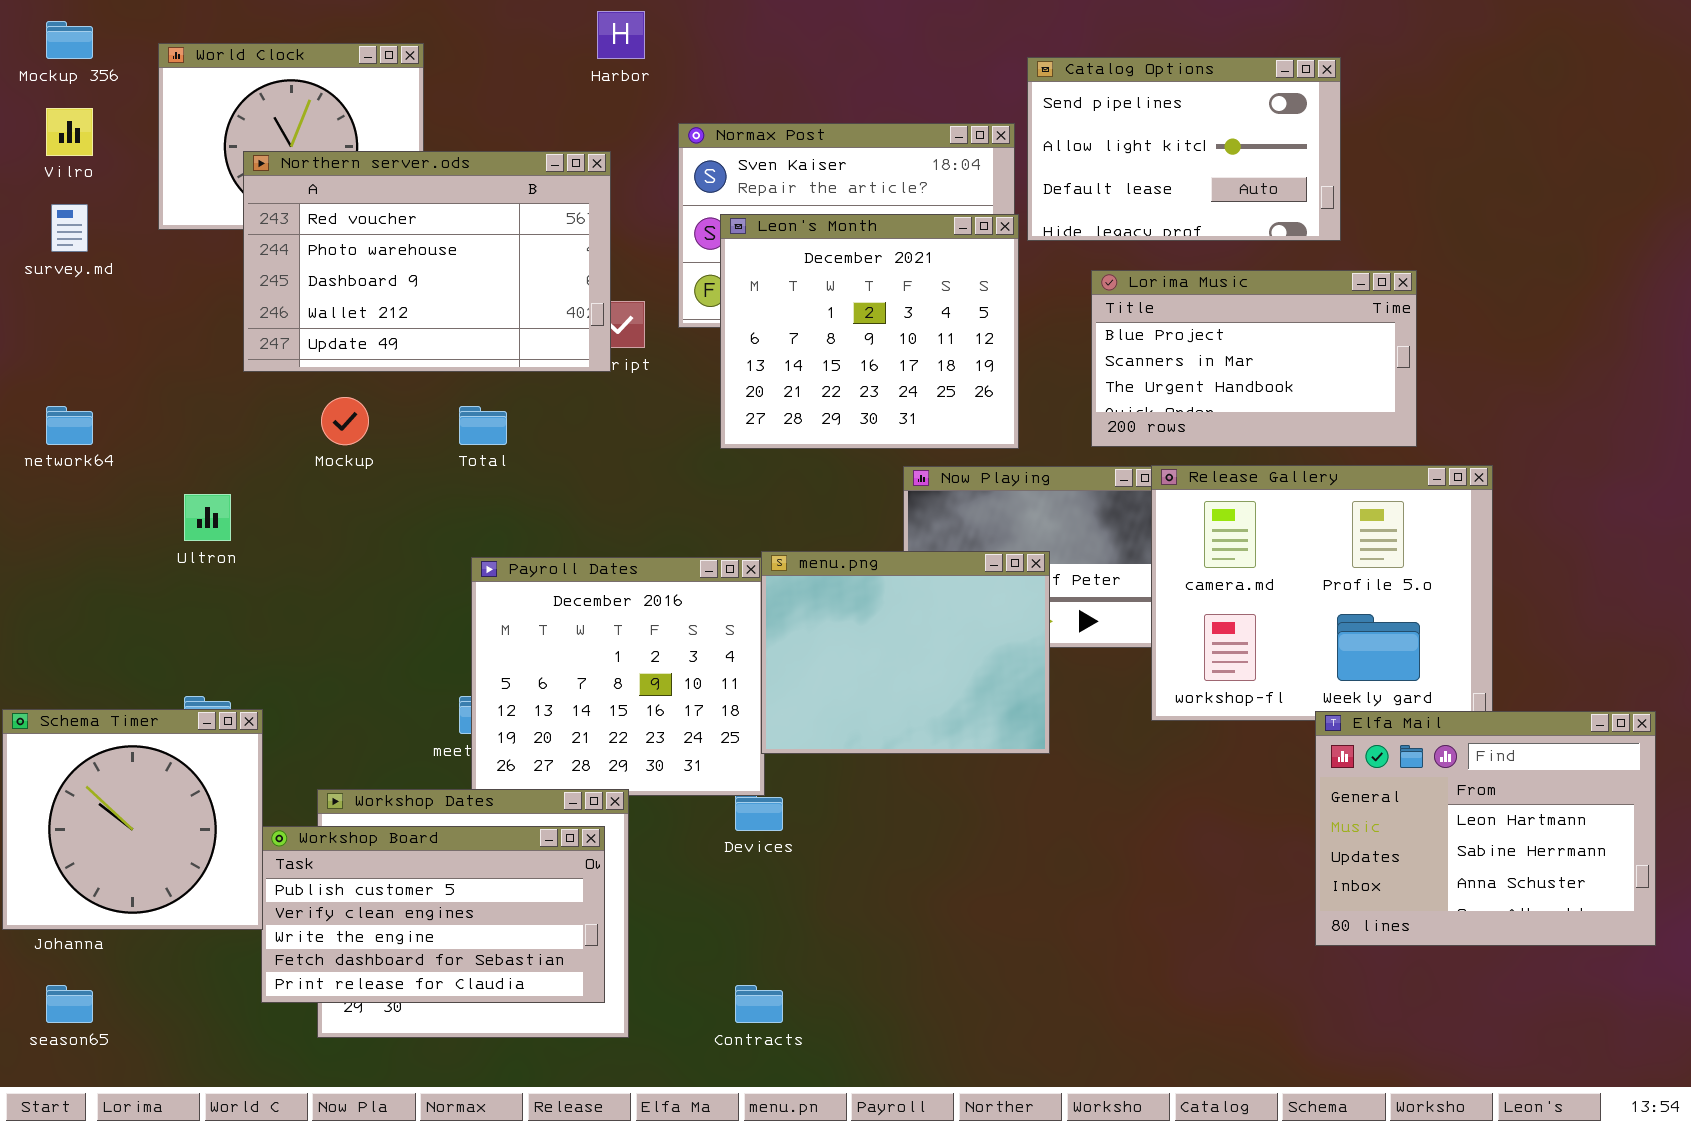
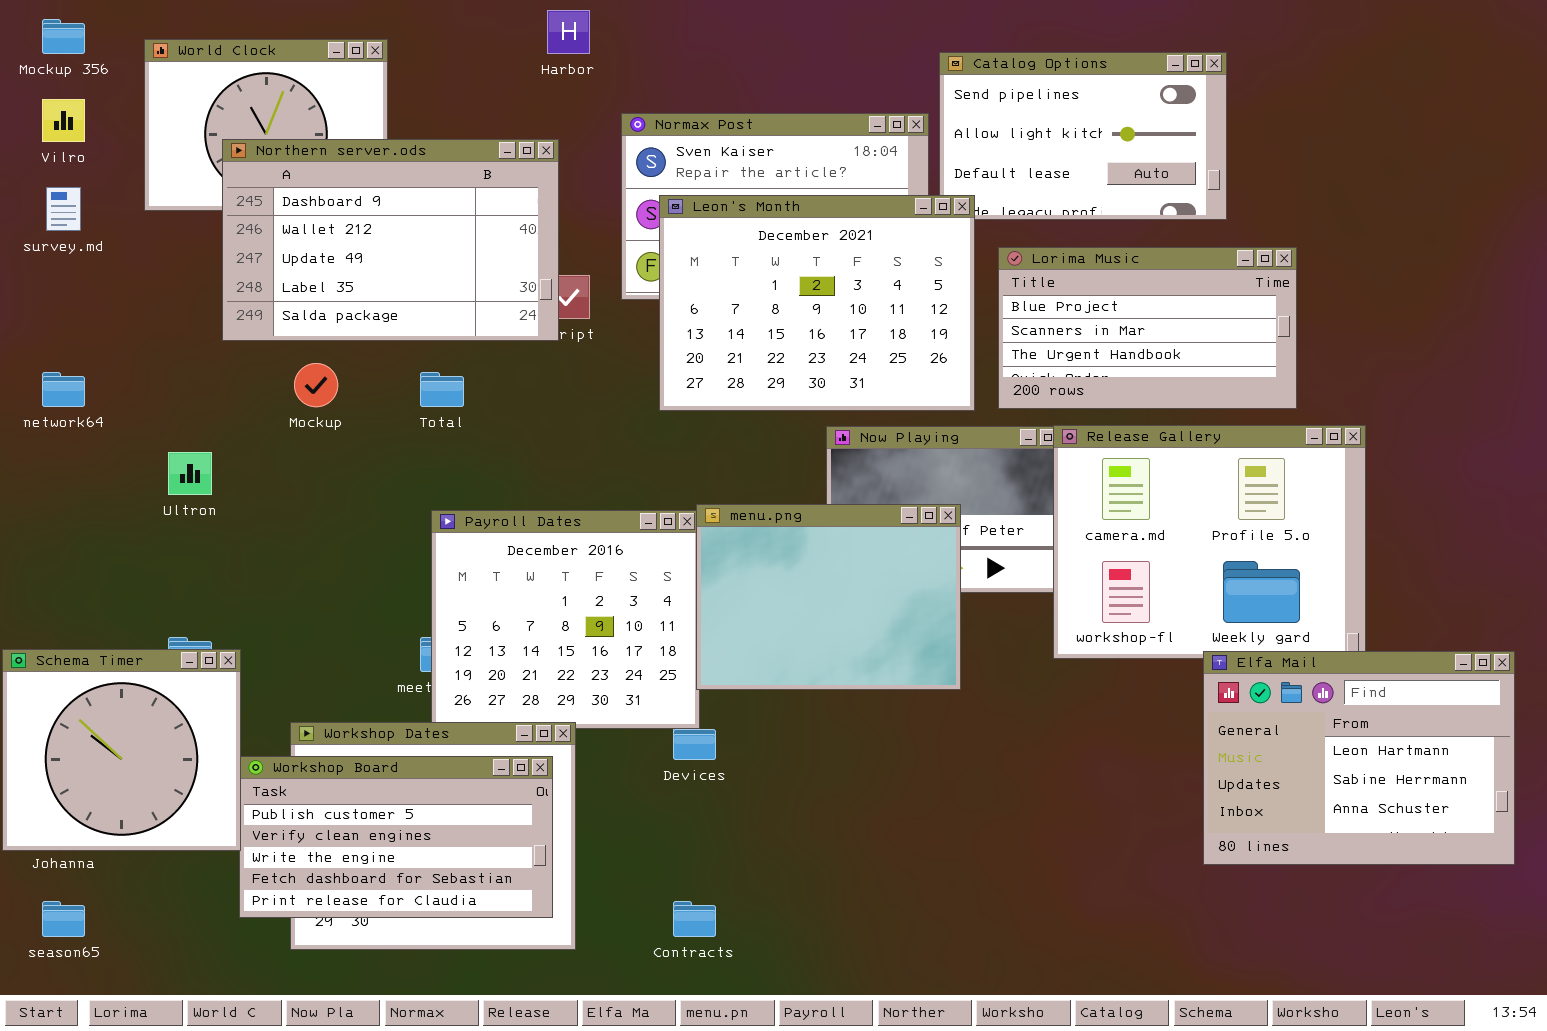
Northern server.ods: [243,151,611,372] -> [222,139,559,341], scrolled down 2 rows
Leon's Month: [720,214,1019,449] -> [659,195,975,411], resized

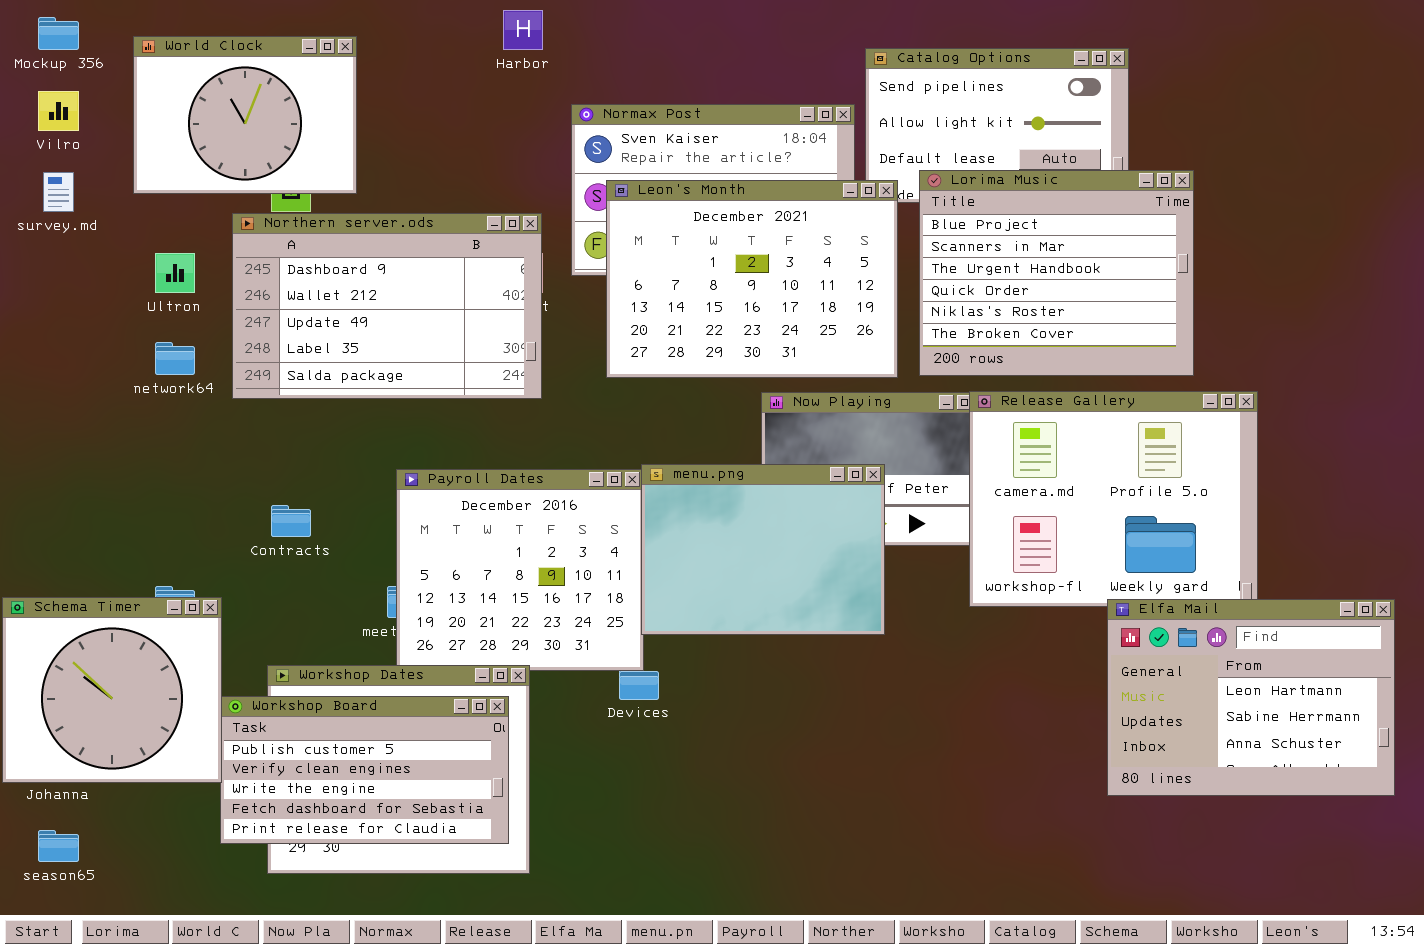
Northern server.ods: [222,139,559,341] -> [232,213,542,399], moved
Lorima Music: [998,247,1297,409] -> [919,170,1194,376], resized
network64: [42,372,85,407] -> [155,342,195,375], moved
Ultron: [168,452,212,495] -> [155,253,195,293], moved
Contracts: [673,901,716,937] -> [271,505,311,537], moved

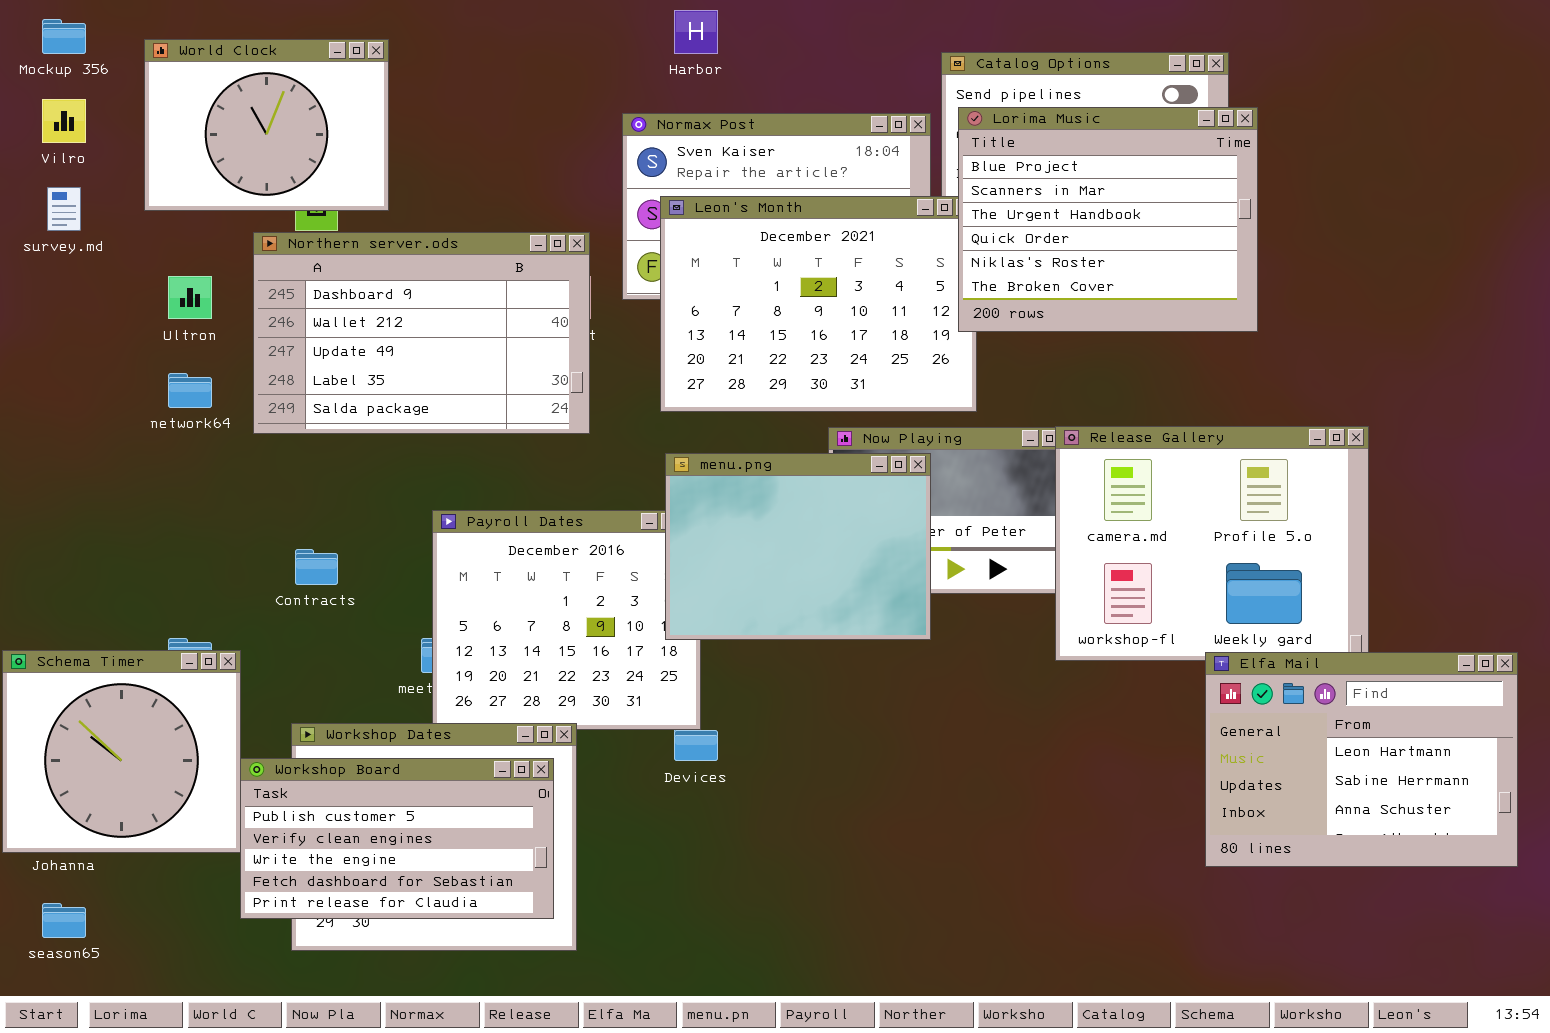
Harbor: [503,10,543,50] -> [674,10,718,54], moved
Lorima Music: [919,170,1194,376] -> [958,107,1258,332], moved
menu.png: [641,464,885,635] -> [665,453,931,640], moved

